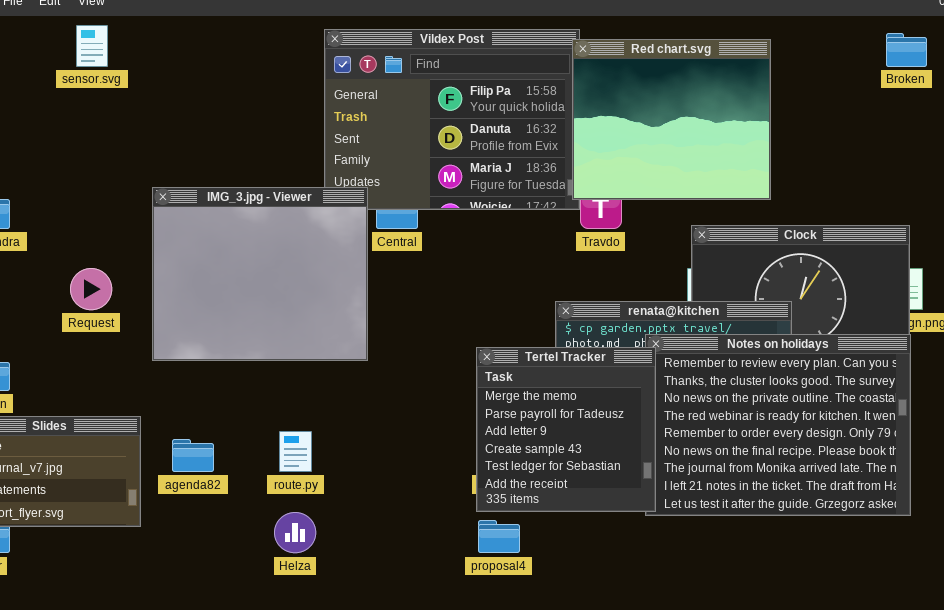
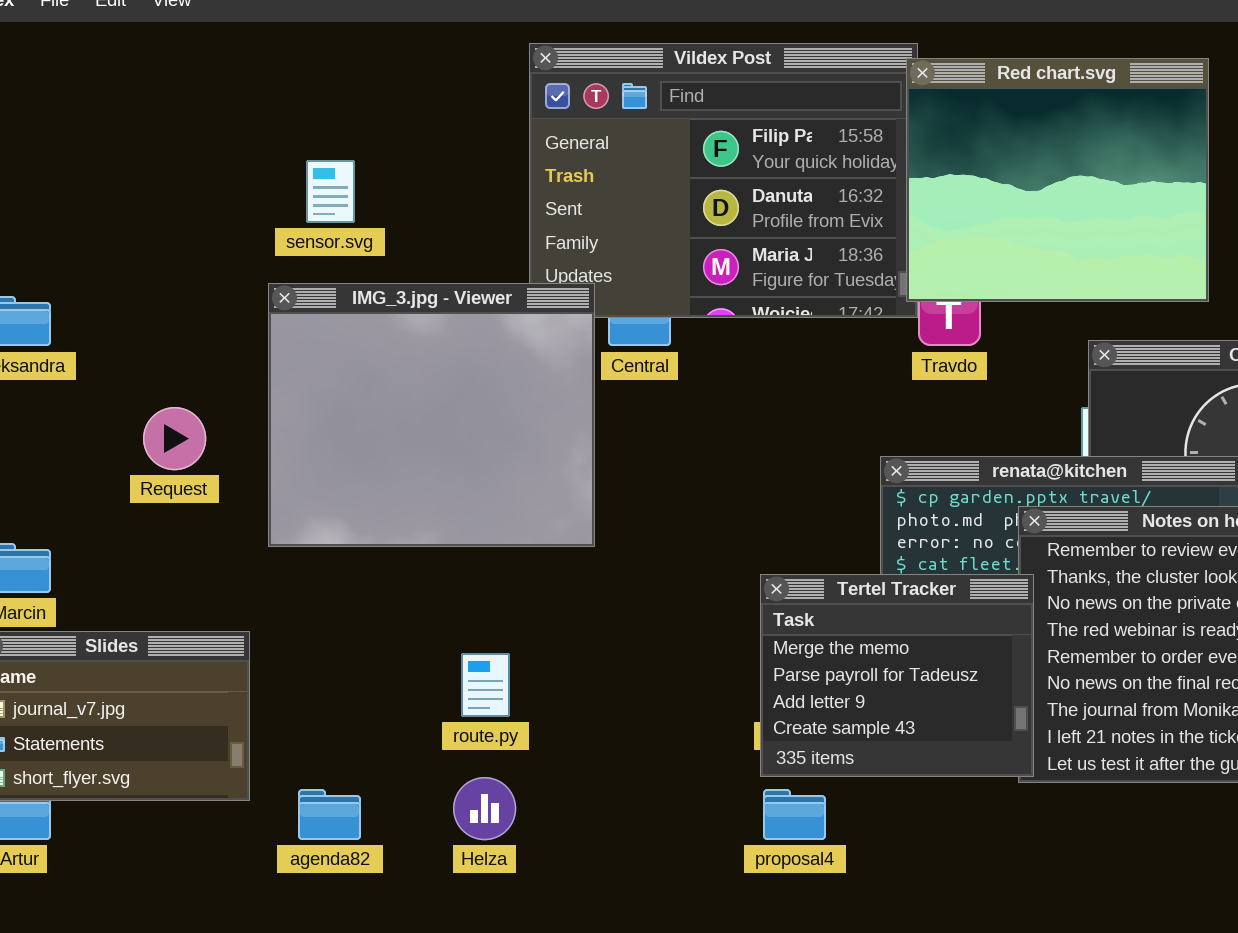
sensor.svg: [76,25,108,67] -> [306,160,355,223], moved
Tertel Tracker: [476,347,656,512] -> [760,574,1034,777], resized
agenda82: [172,439,214,472] -> [298,789,361,840], moved

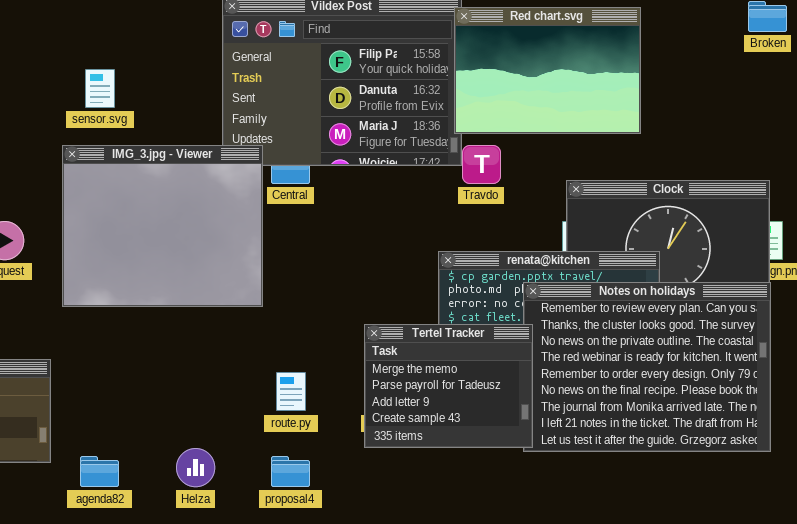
Red chart.svg: [906,58,1209,302] -> [454,7,641,134], resized
route.py: [461,653,510,717] -> [276,372,306,411], moved
proposal4: [763,789,826,840] -> [271,456,310,487], moved

